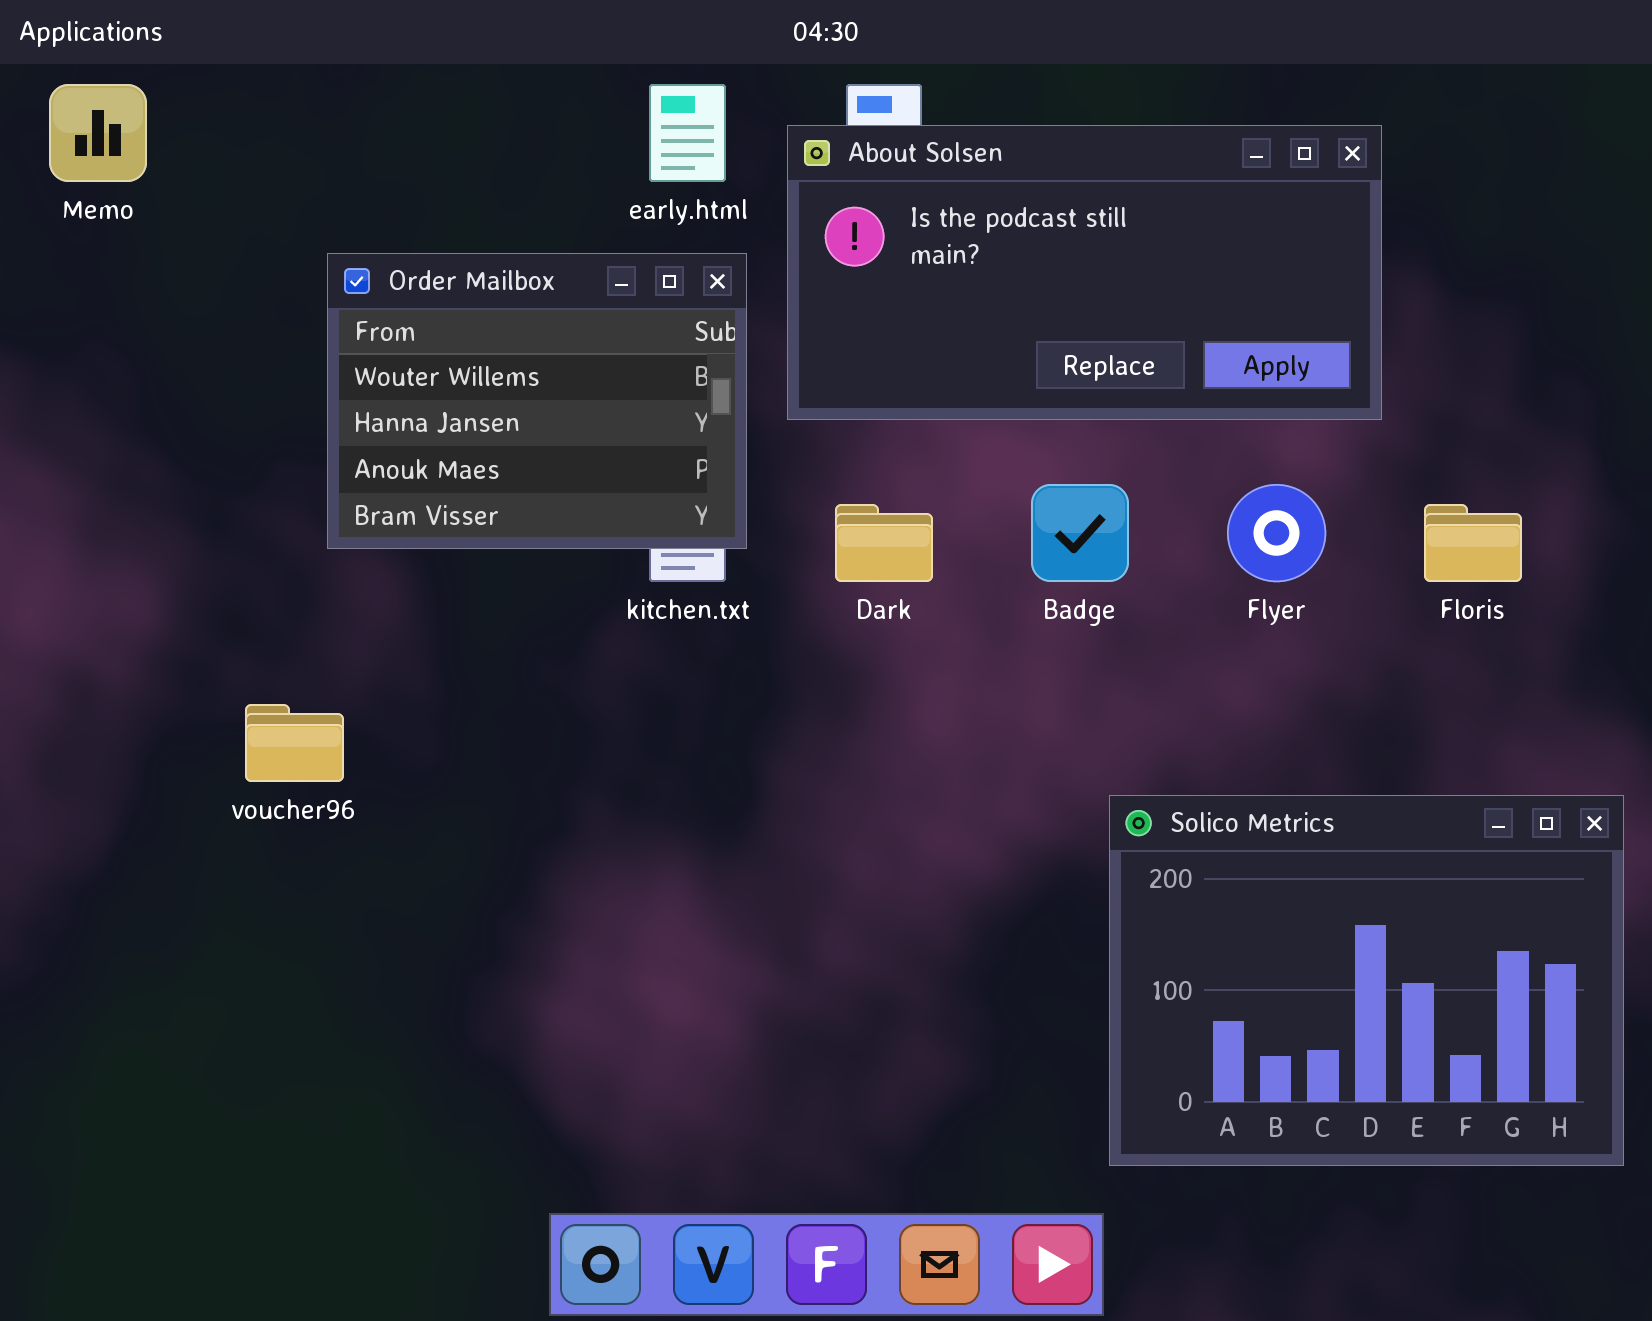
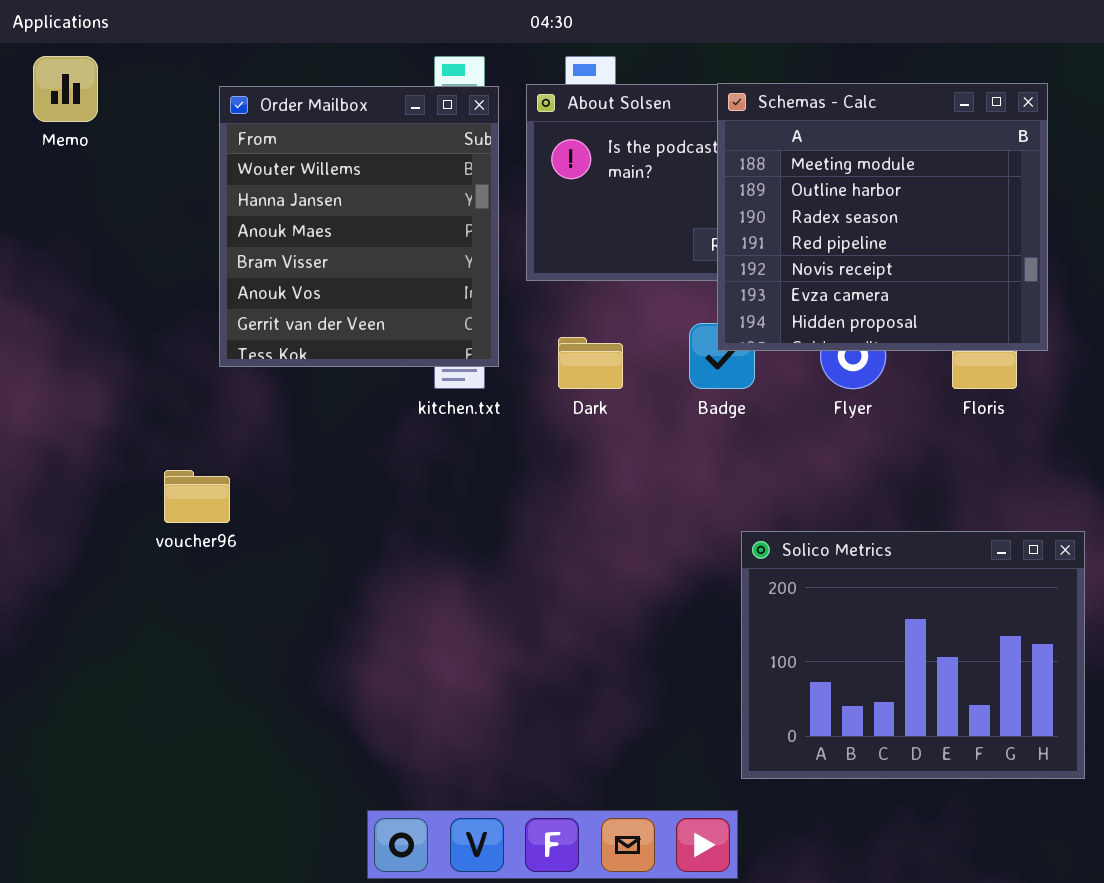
Schemas - Calc: none -> [717,83,1048,351], opened
Order Mailbox: [327,253,747,549] -> [219,86,499,367], resized

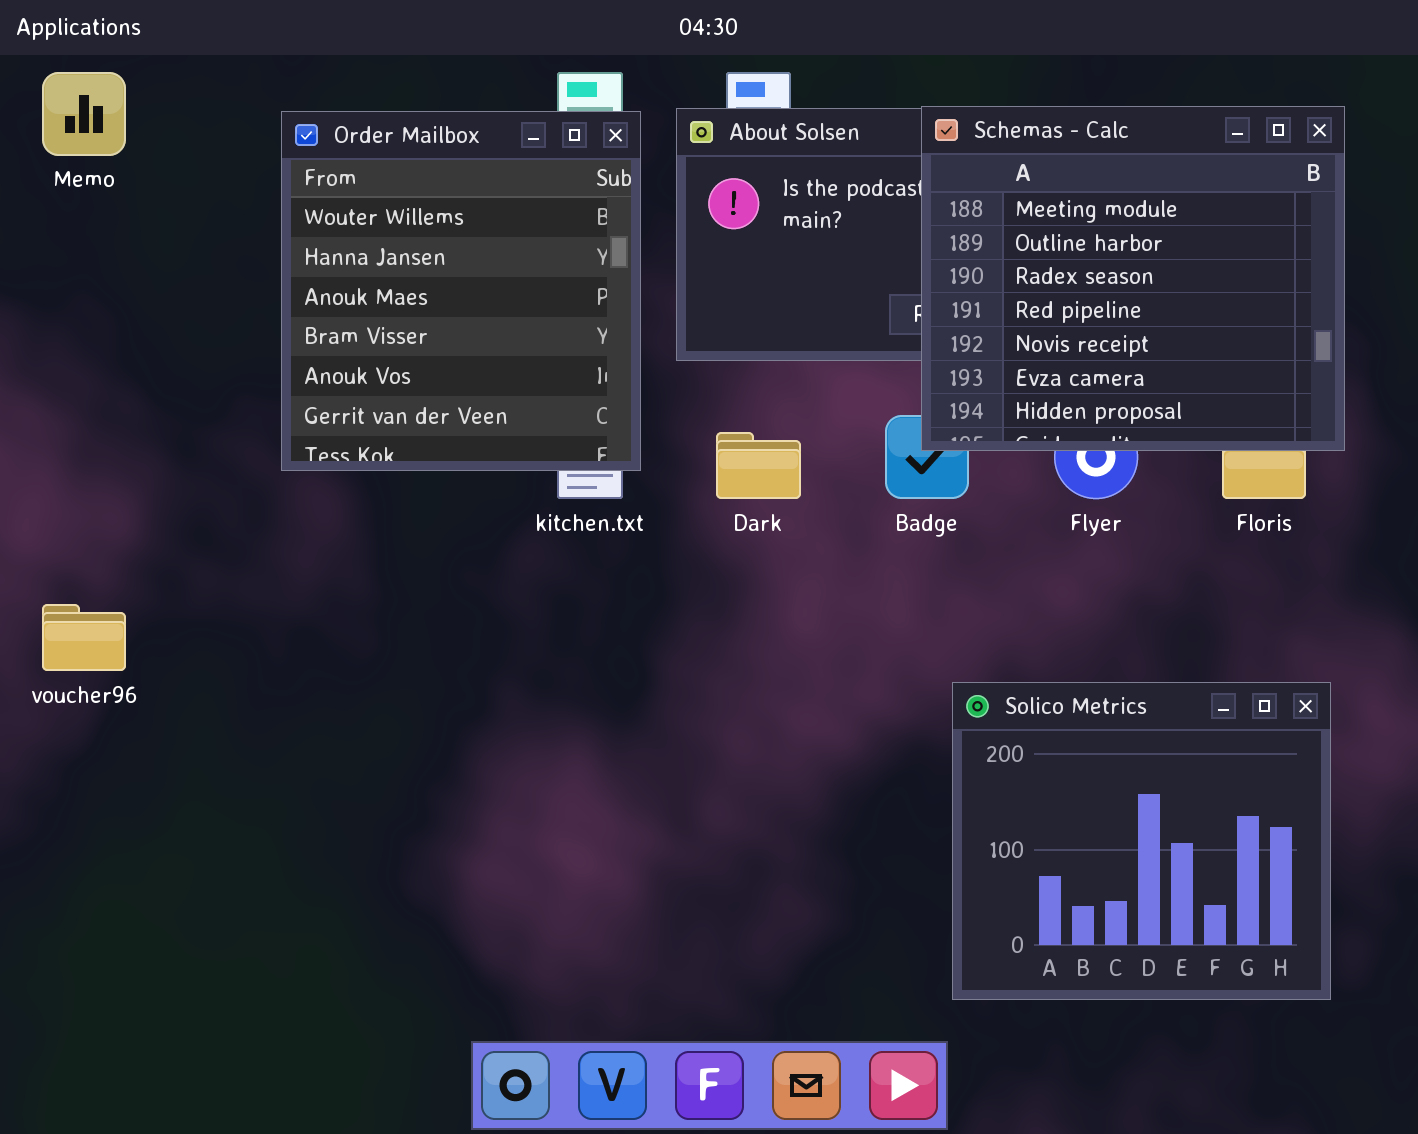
voucher96: [164,470,230,523] -> [42,604,126,671], moved
Solico Metrics: [741,531,1085,779] -> [952,682,1331,1000], resized

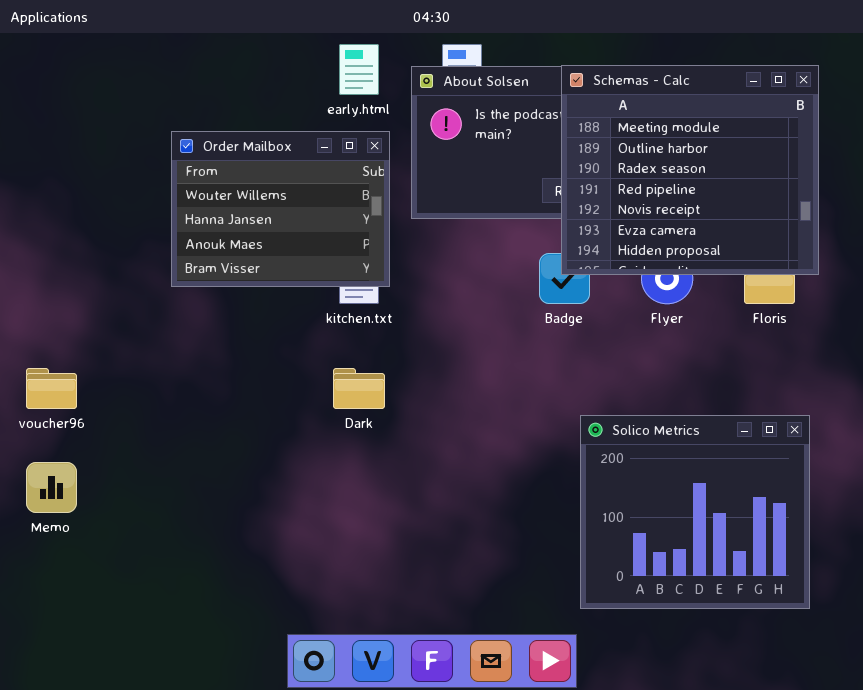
Memo: [42,72,126,156] -> [26,462,77,513], moved
Order Mailbox: [281,111,641,471] -> [171,131,390,287], resized
Dark: [716,432,801,499] -> [333,368,385,409], moved

